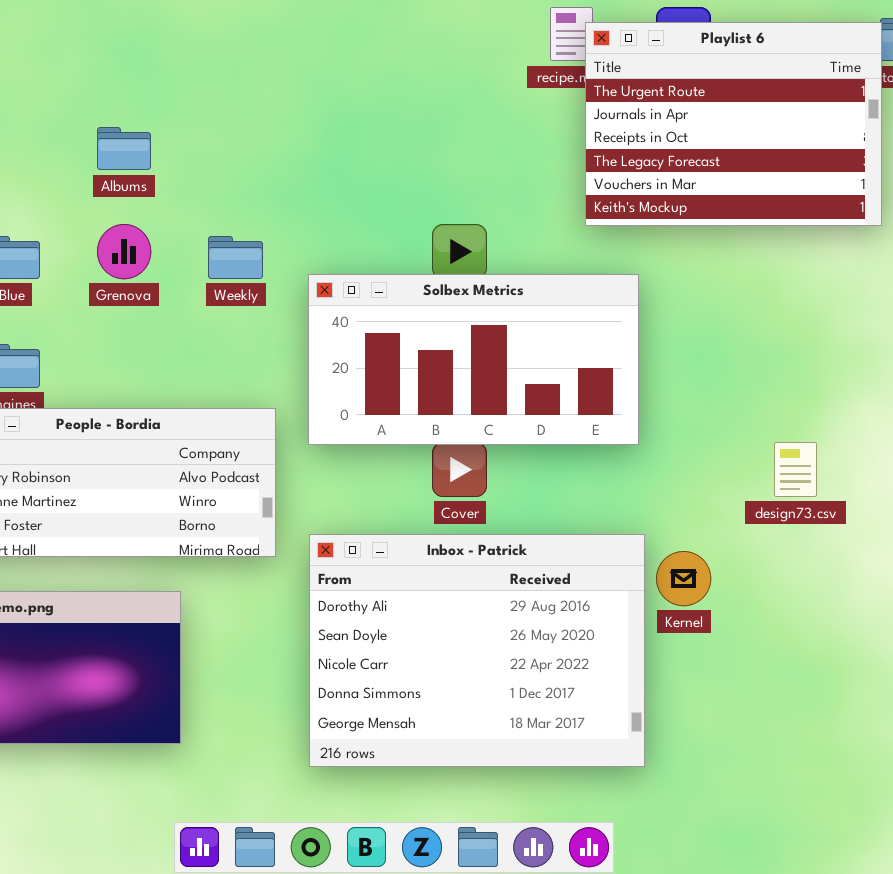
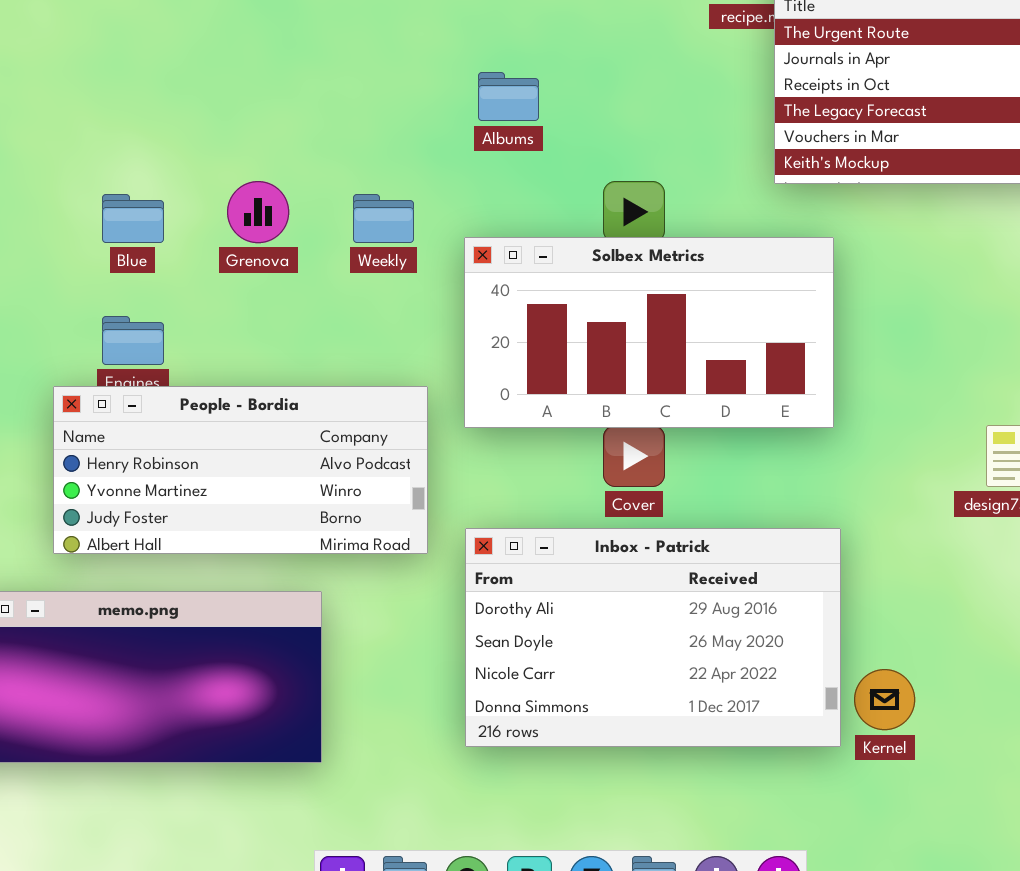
Albums: [97,127,151,170] -> [478,72,539,121], moved
Inbox - Patrick: [309,534,645,767] -> [465,528,841,747], resized
Kernel: [656,551,711,606] -> [854,669,915,730], moved

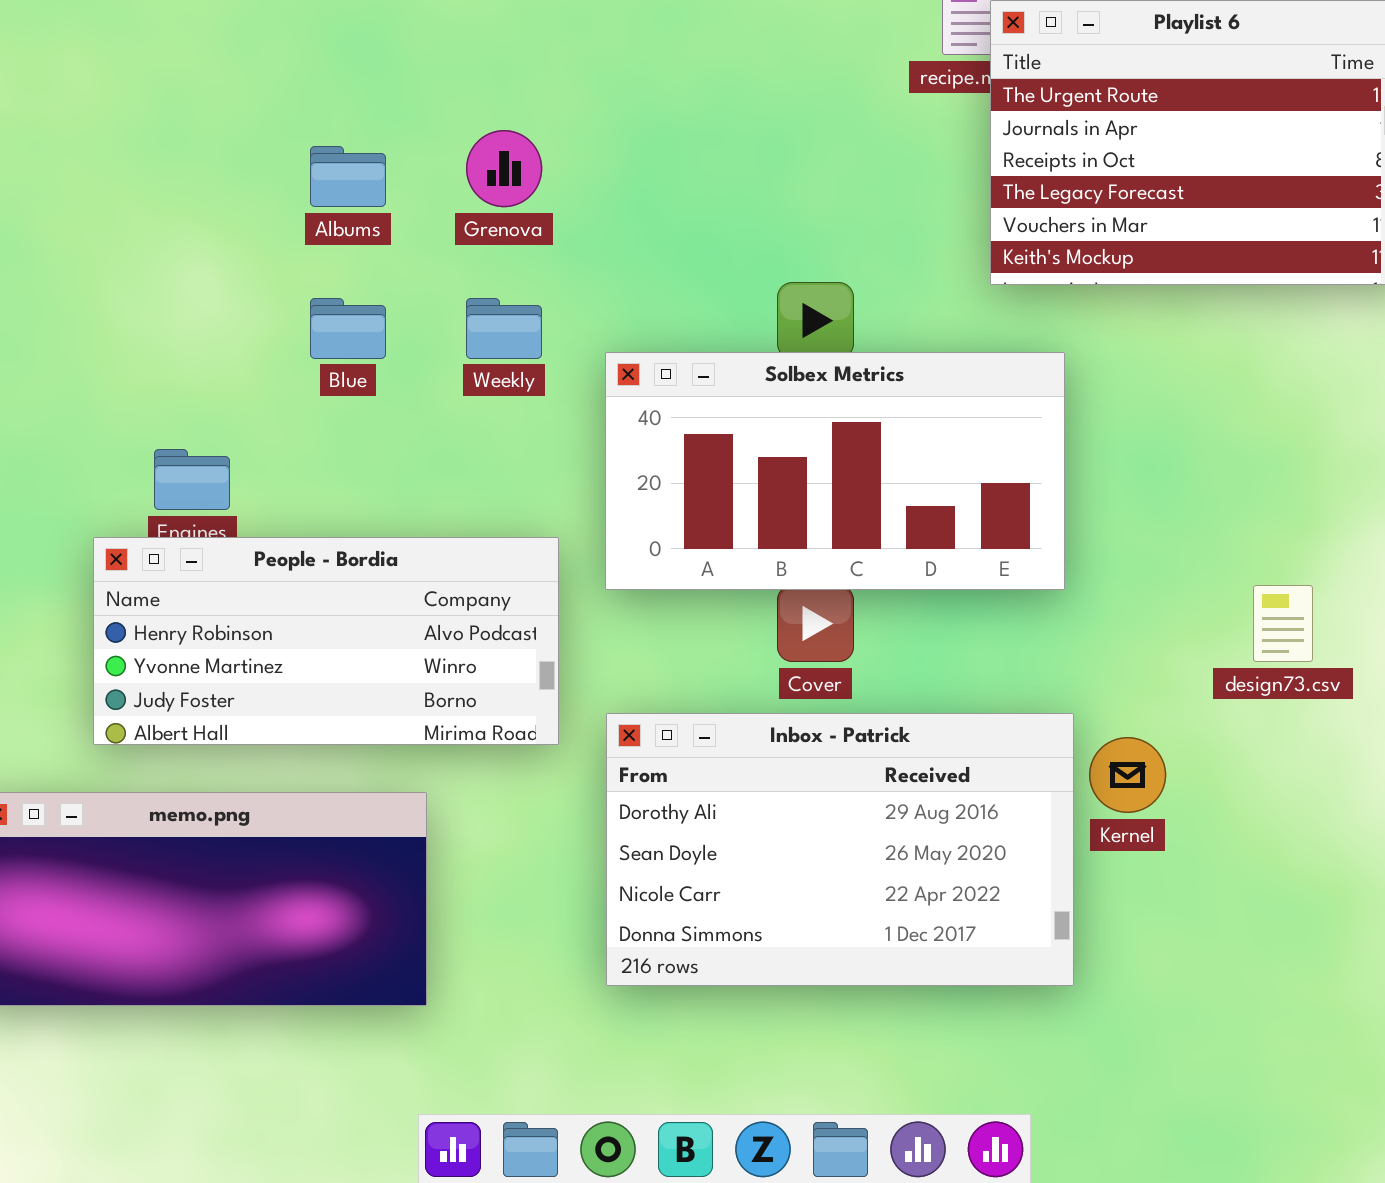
Albums: [478,72,539,121] -> [310,146,386,207], moved
Grenova: [227,181,289,243] -> [466,130,542,207], moved
Blue: [102,194,164,243] -> [310,298,386,359], moved
Kernel: [854,669,915,730] -> [1089,737,1166,813], moved

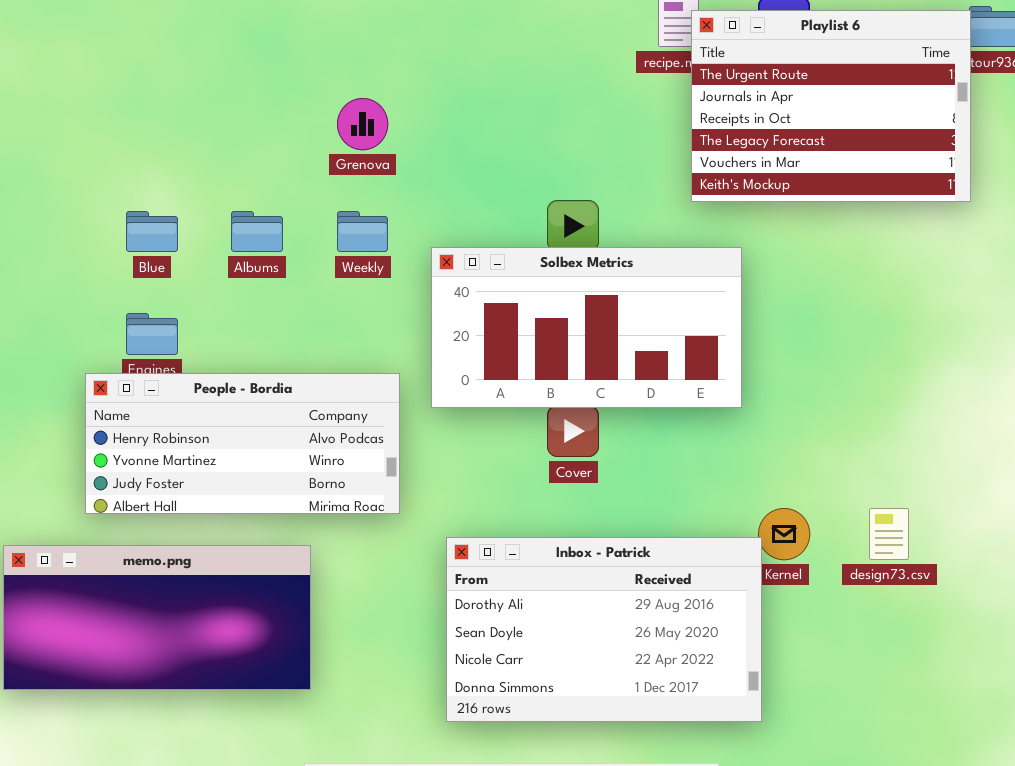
Albums: [310,146,386,207] -> [231,211,283,252], moved
Blue: [310,298,386,359] -> [126,211,178,252], moved
design73.csv: [1253,585,1313,662] -> [869,508,909,560], moved
Inbox - Patrick: [606,713,1074,986] -> [446,537,762,722], moved

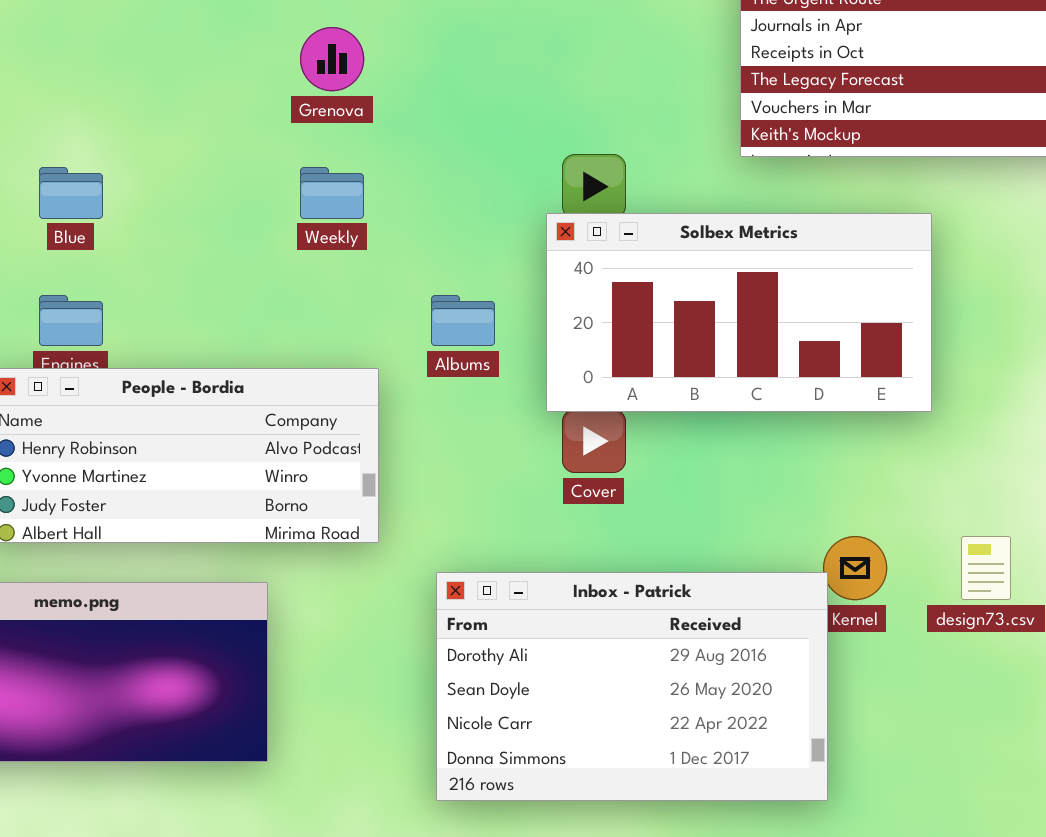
Albums: [231,211,283,252] -> [431,295,495,346], moved
Solbex Metrics: [431,247,742,408] -> [546,213,932,412], moved

